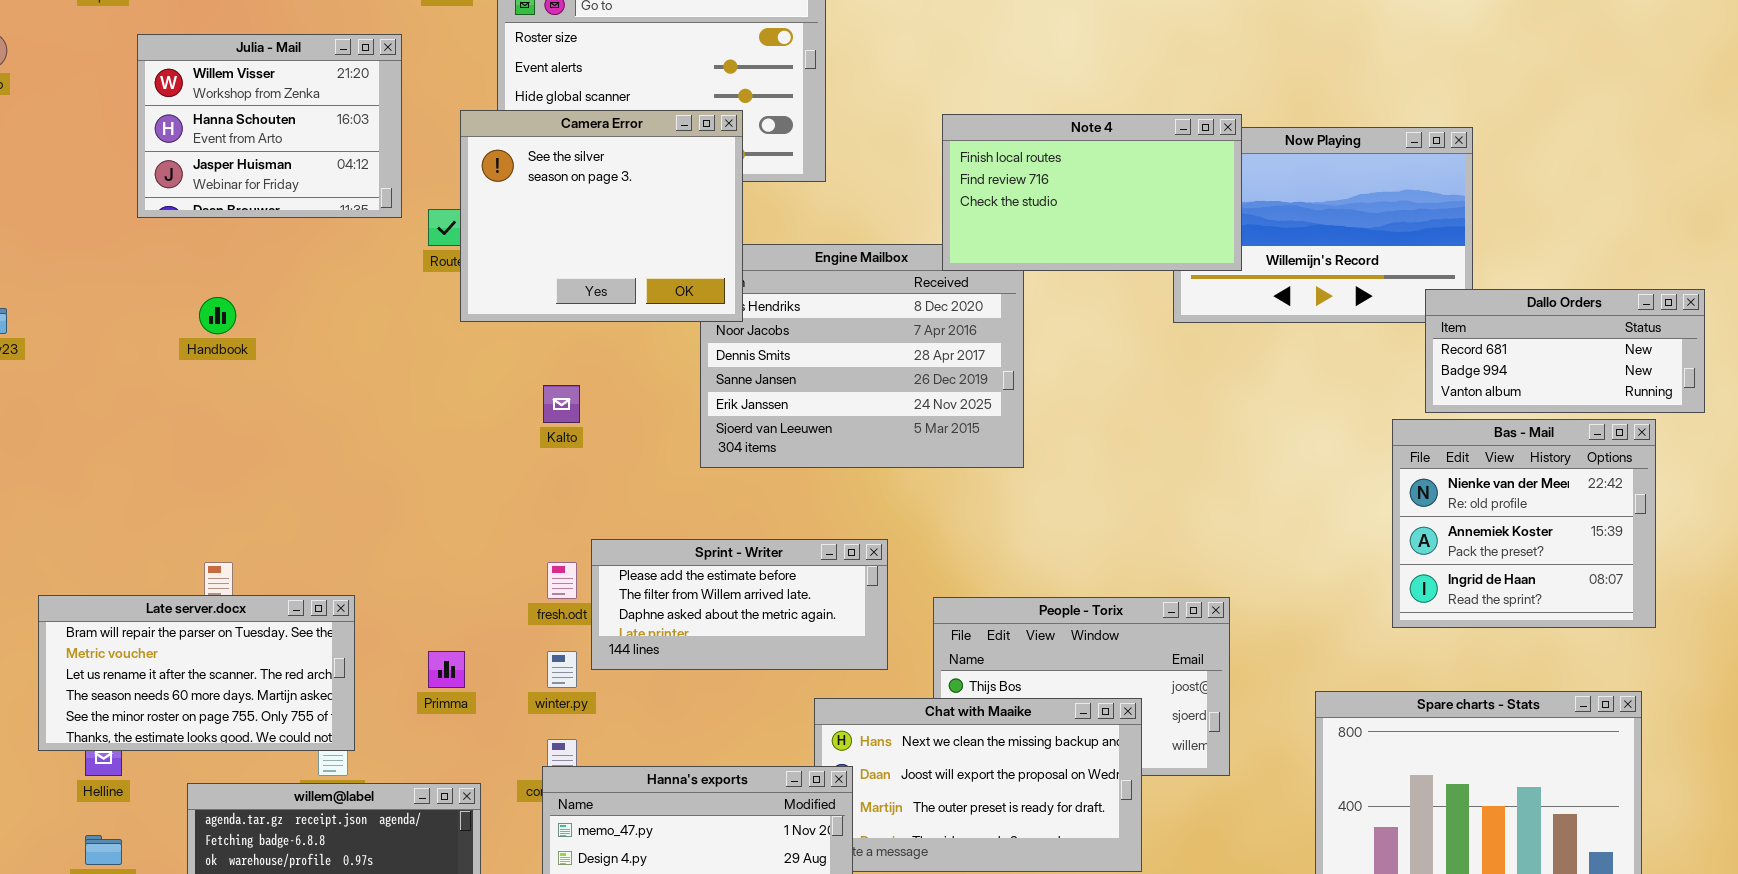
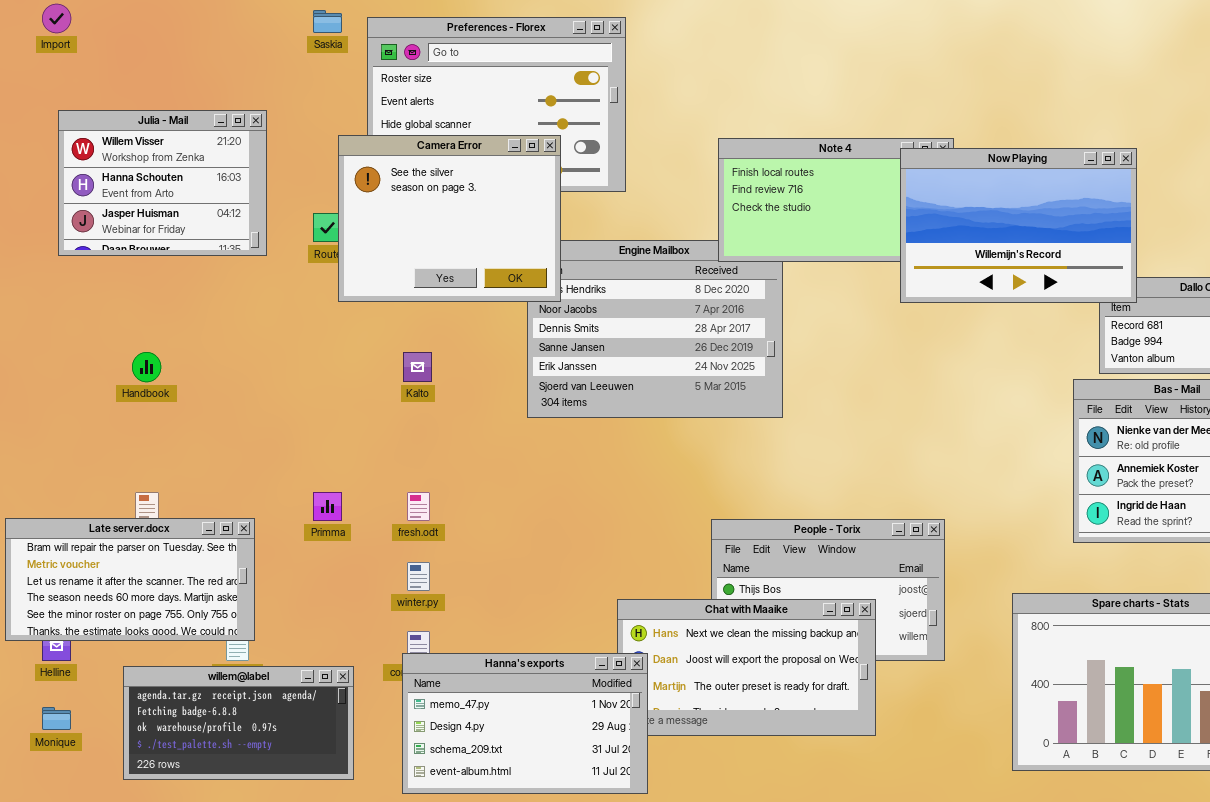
Julia - Mail: [137,34,402,218] -> [58,110,267,256], moved
Now Playing: [1173,127,1473,323] -> [900,148,1137,303], raised
Handbook: [199,297,236,334] -> [132,352,161,382], moved
Sprint - Writer: [591,539,888,670] -> none, closed
Primma: [428,651,465,688] -> [313,492,342,521], moved

